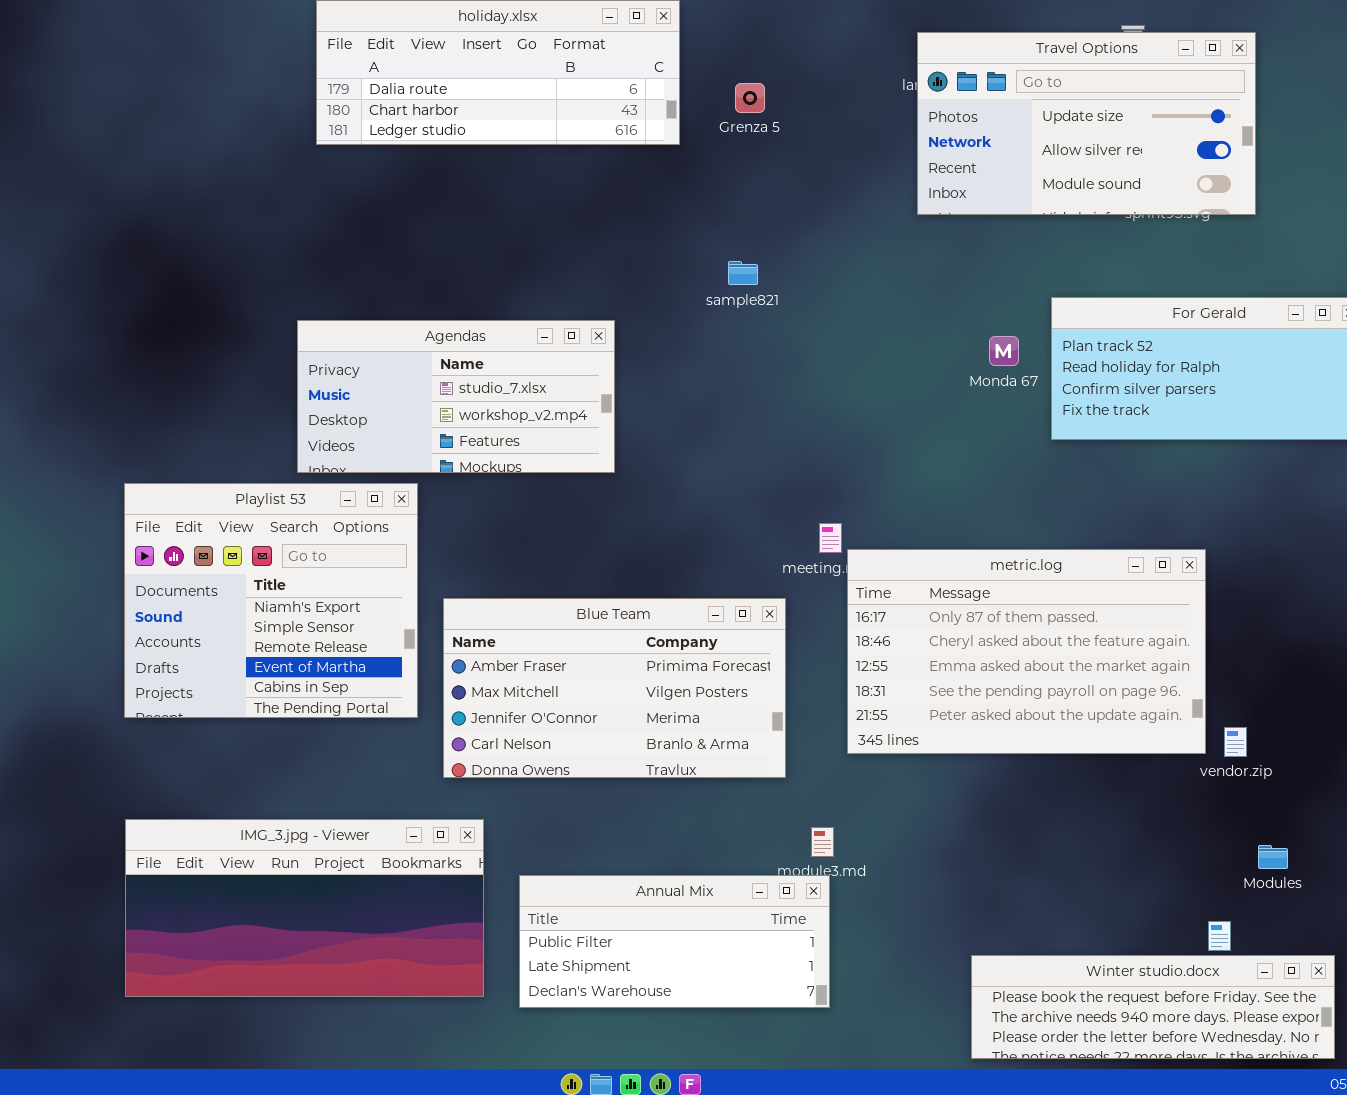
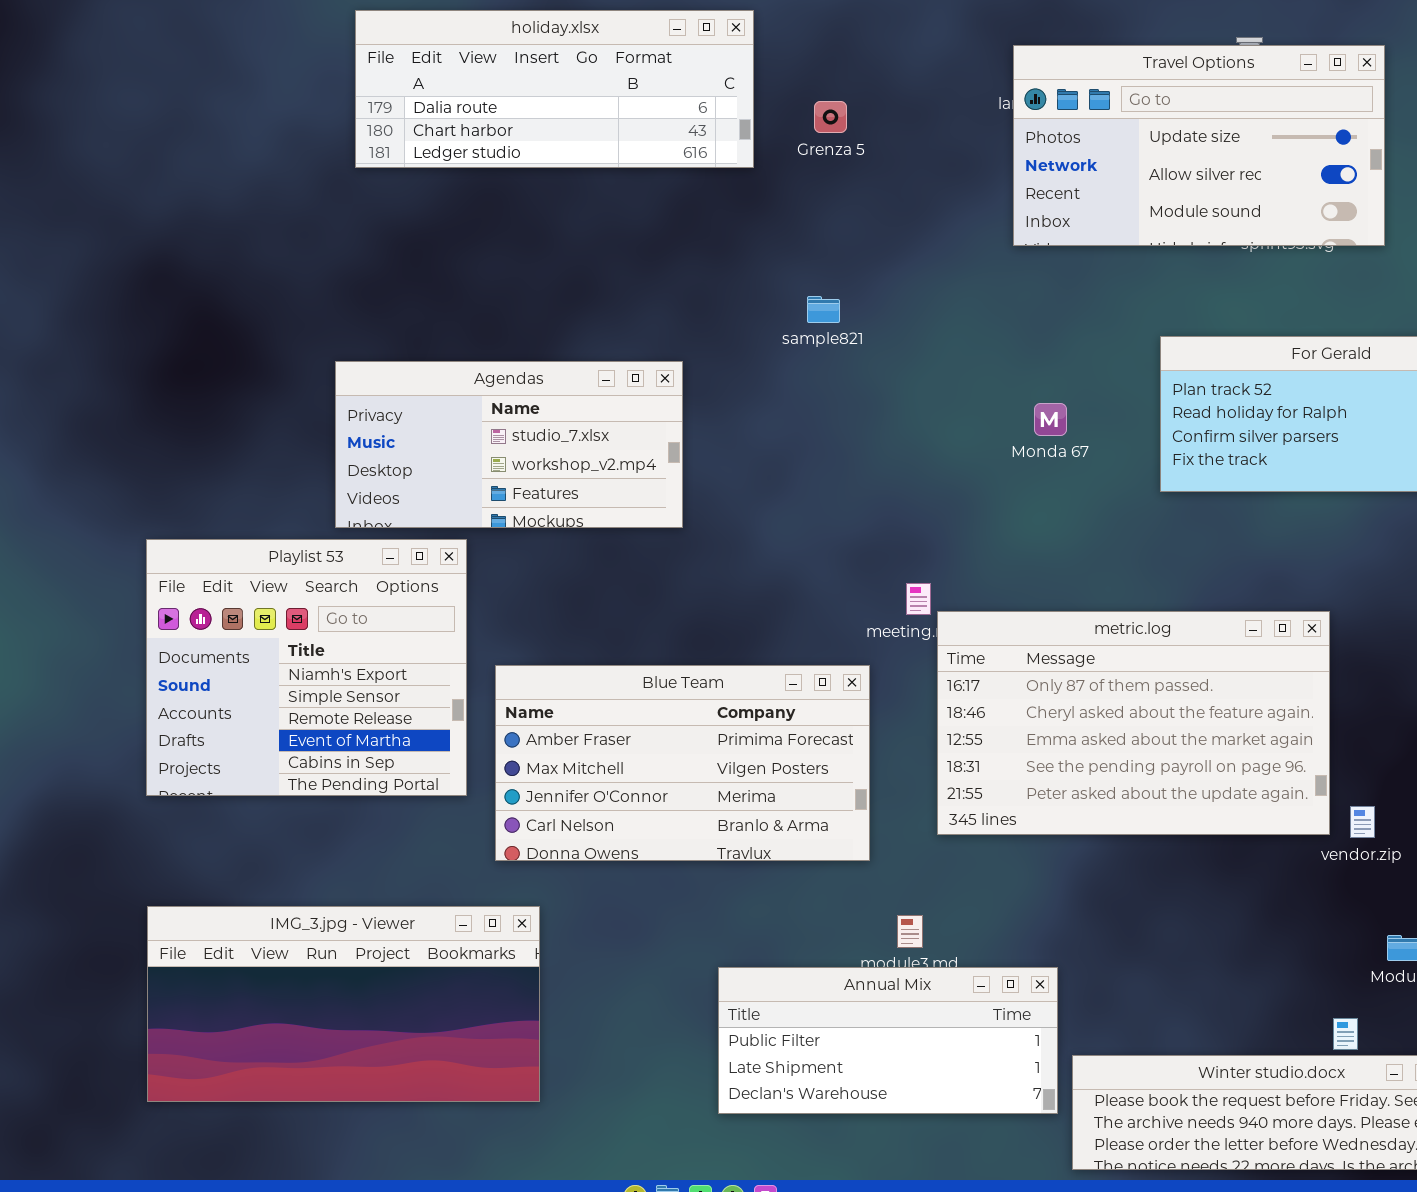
Monda 67: [989,336,1019,366] -> [1034,403,1067,436], moved
Annual Mix: [519,875,830,1008] -> [718,967,1058,1114], moved

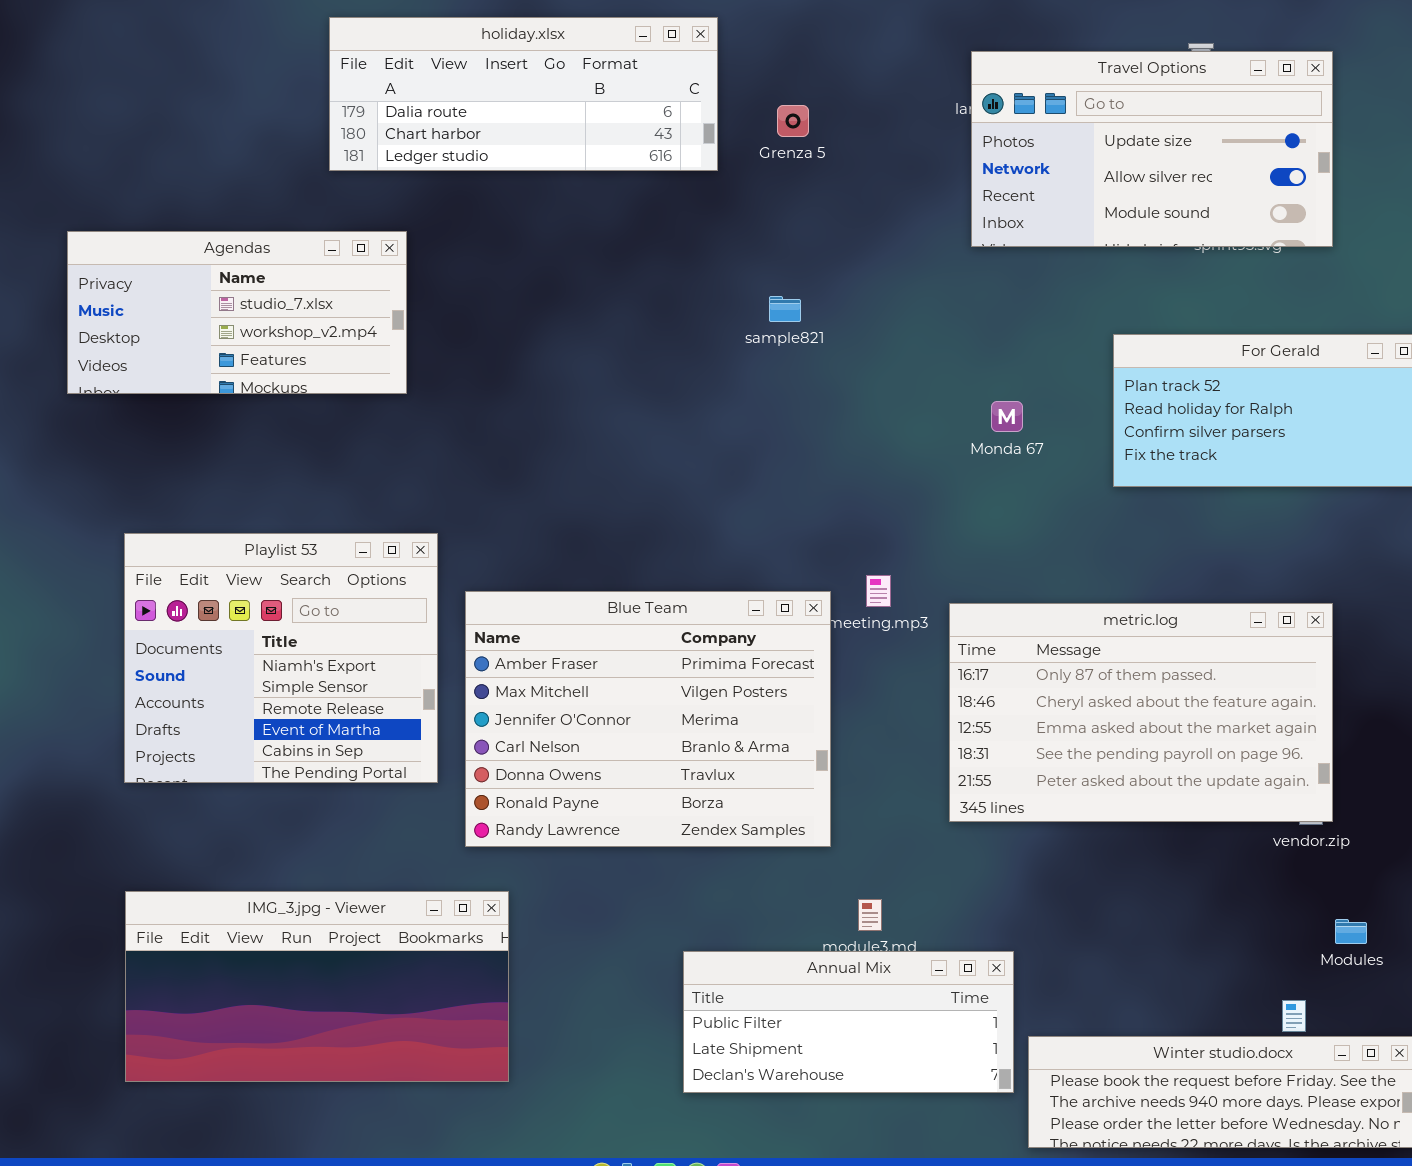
Agendas: [335,361,683,528] -> [67,231,407,394], moved
metric.log: [937,611,1330,835] -> [949,603,1333,822], moved
Blue Team: [495,665,870,861] -> [465,591,831,847], resized

